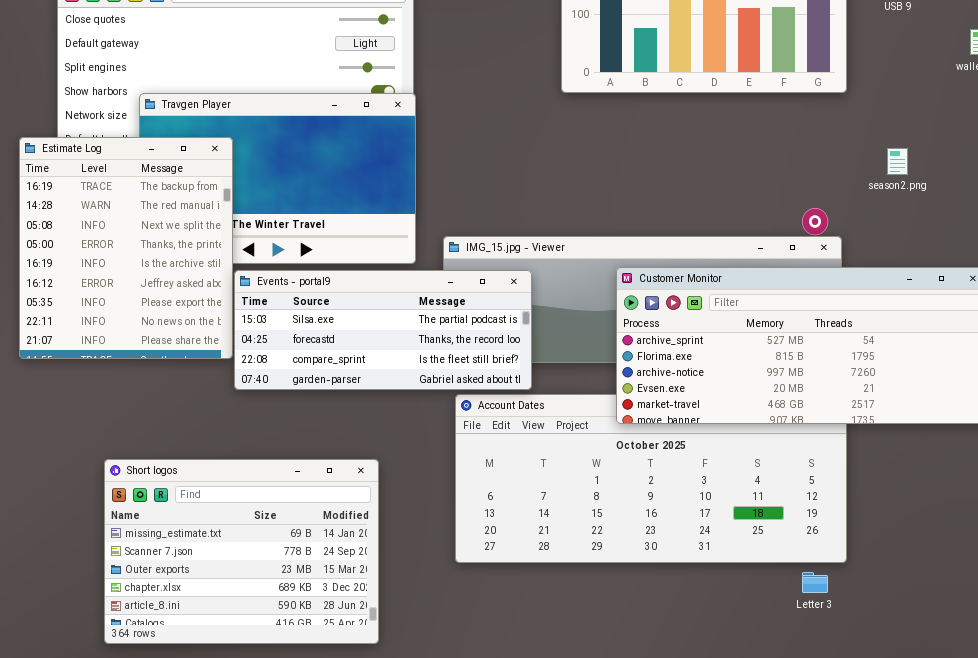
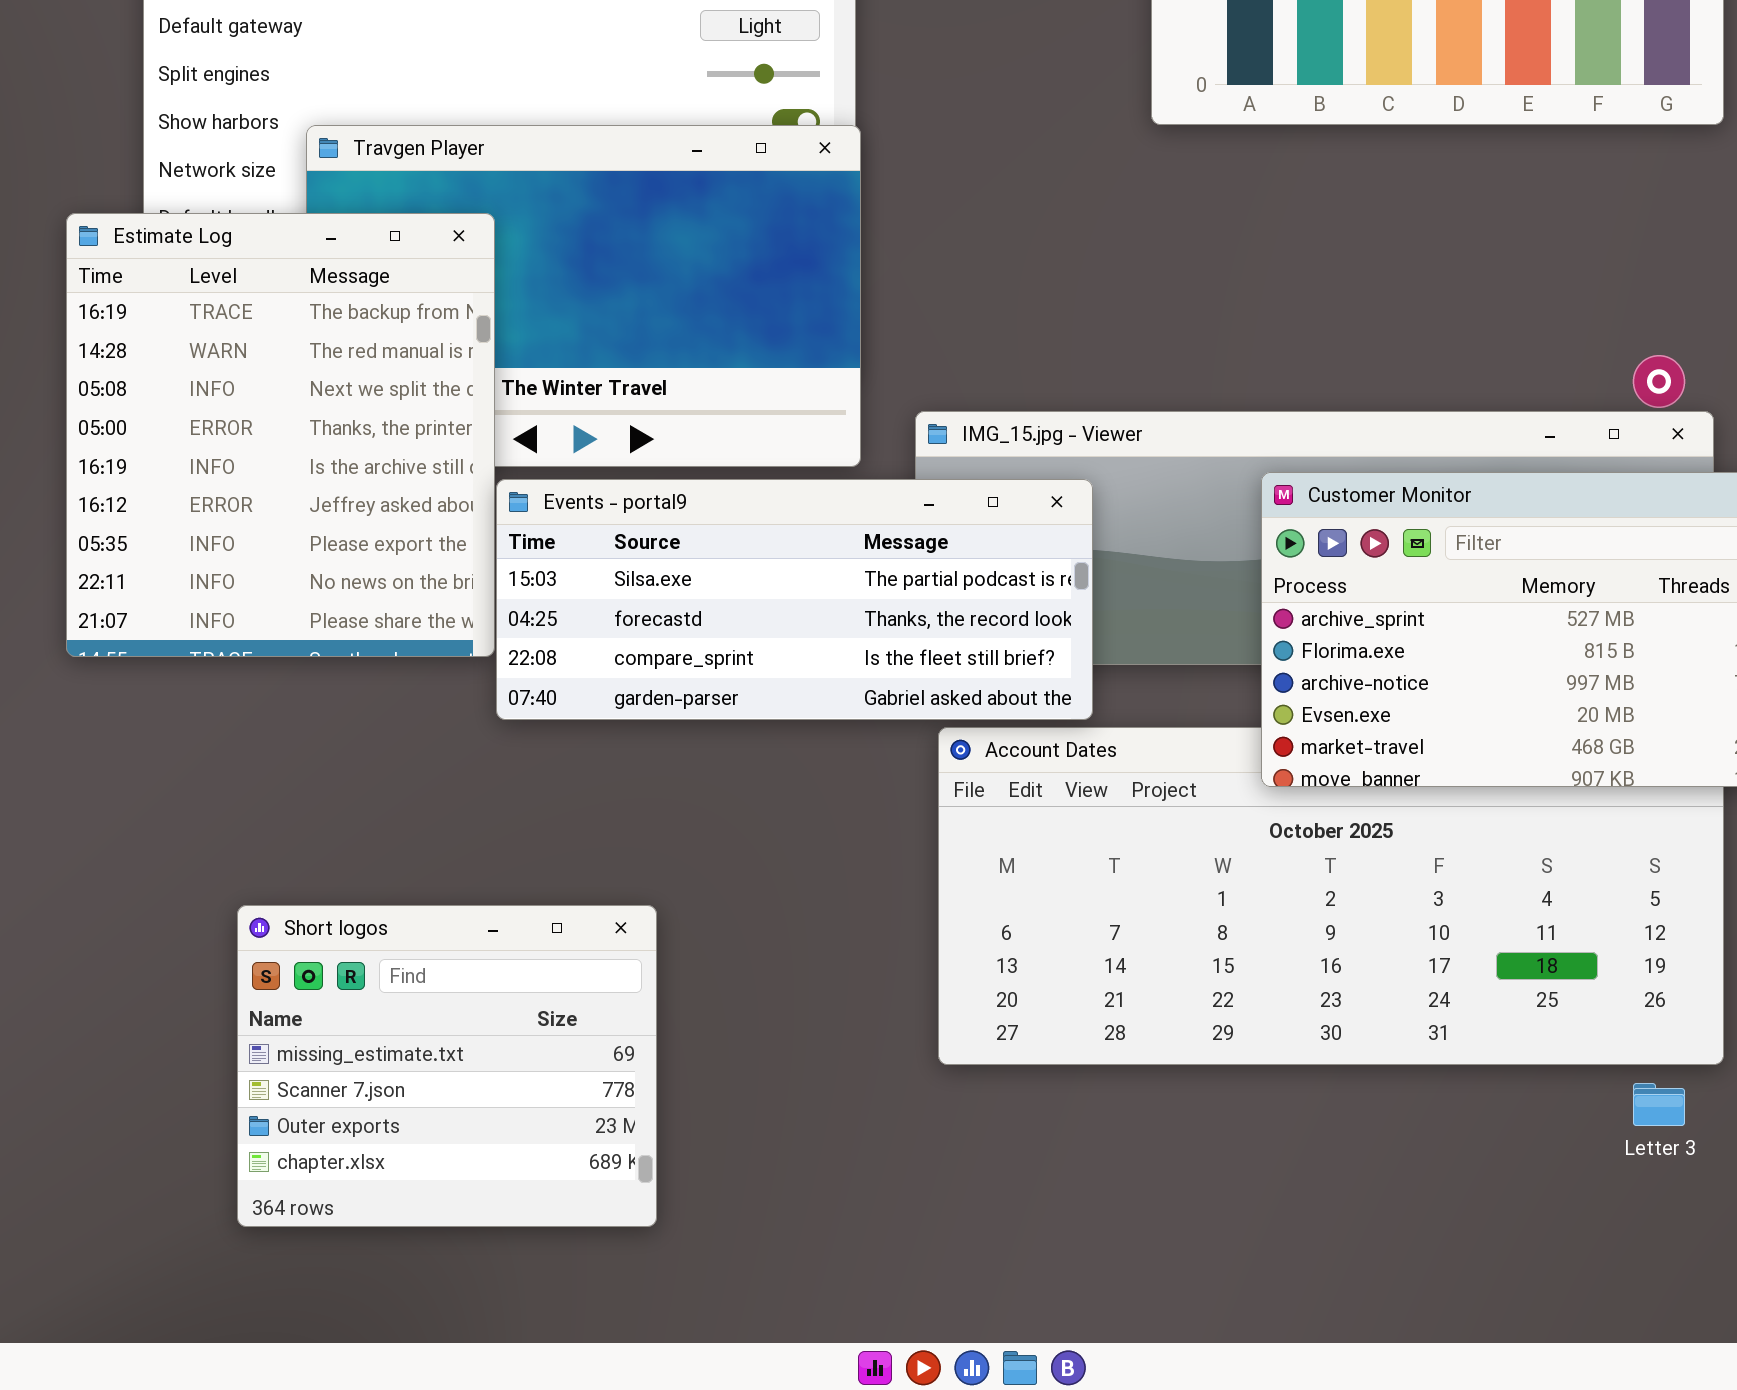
Short logos: [104,459,379,644] -> [237,905,657,1227], resized

